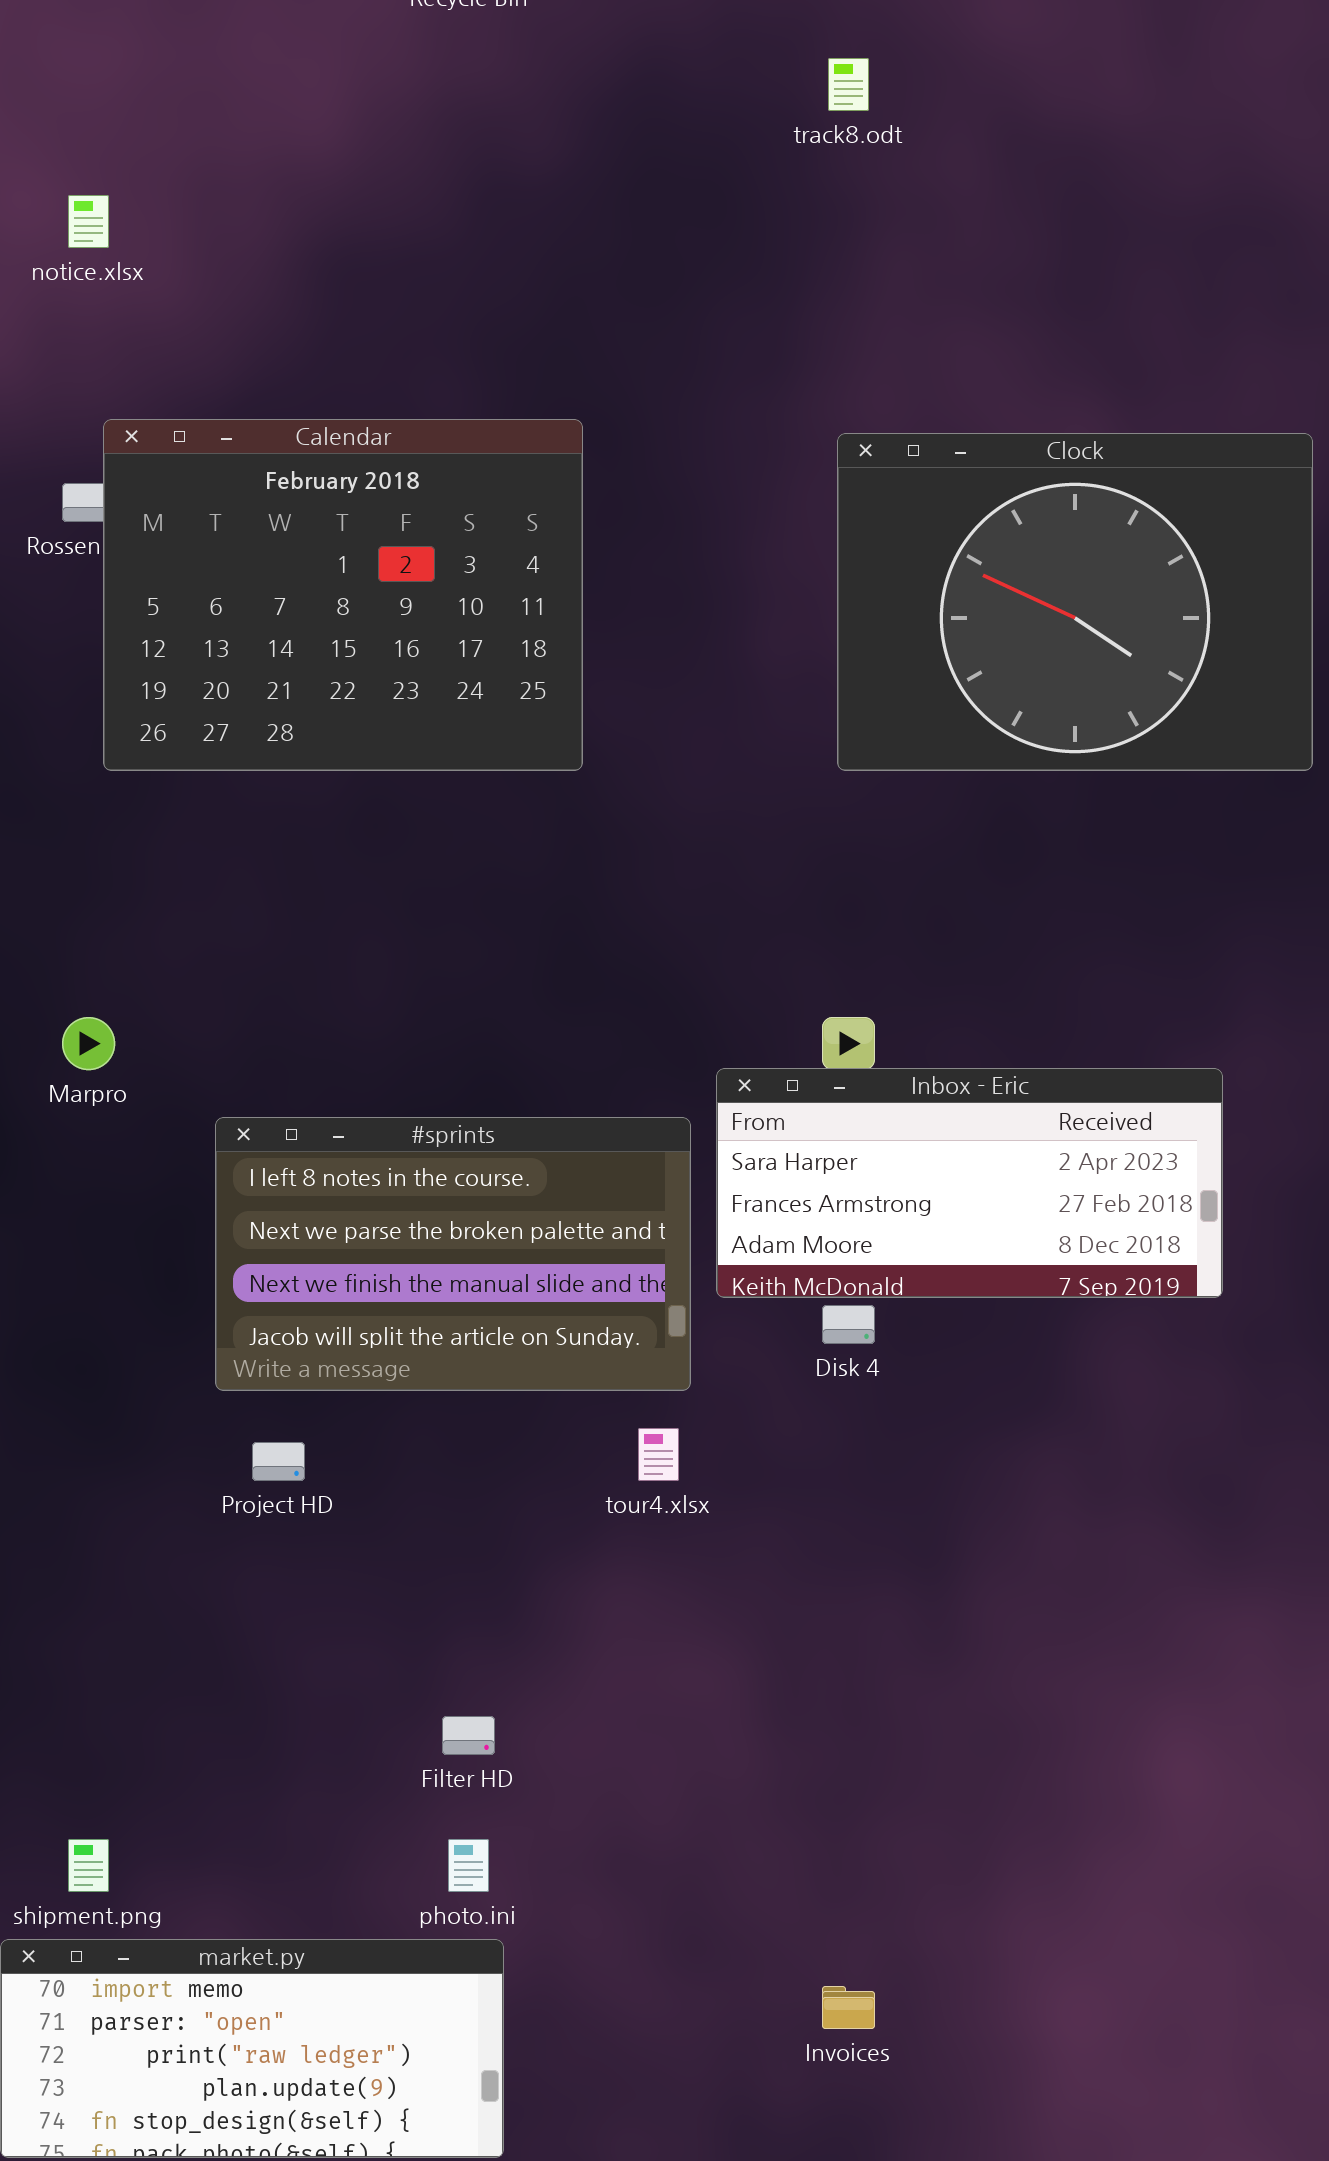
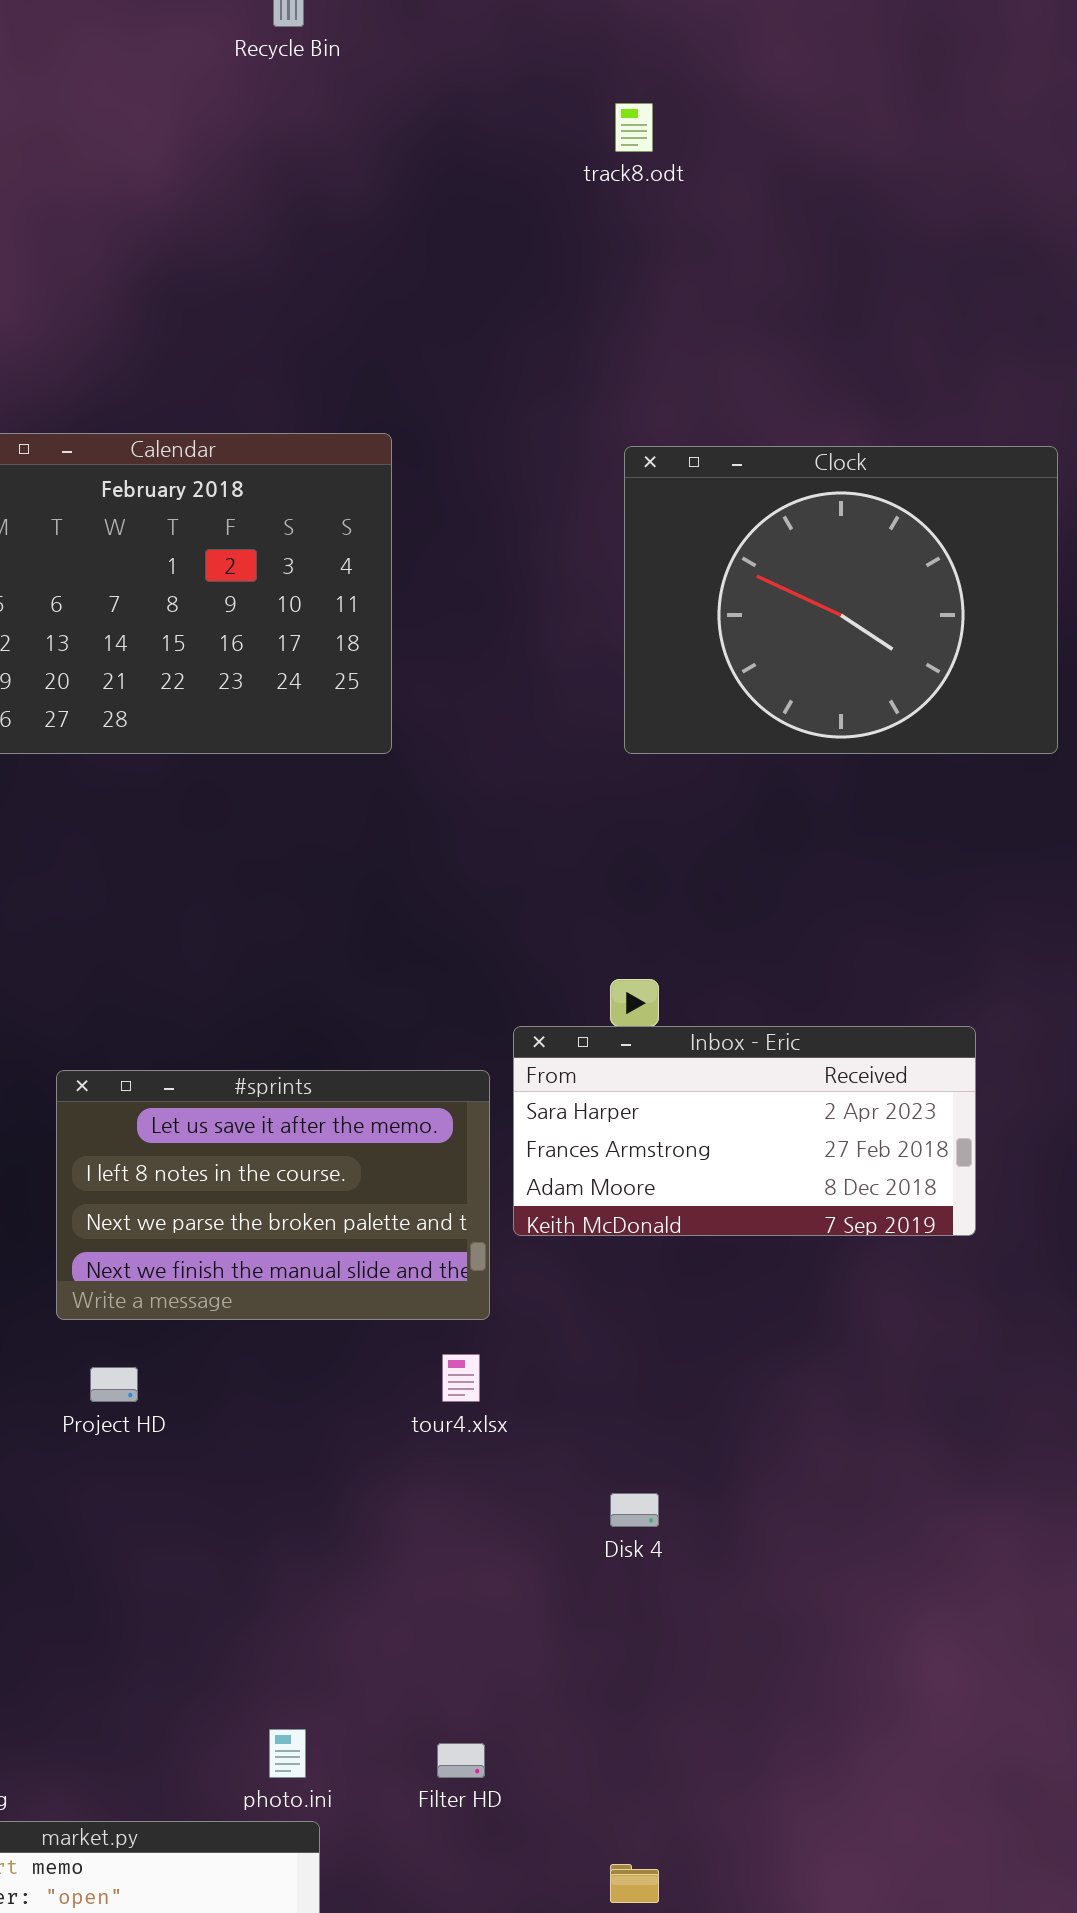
#sprints: [215,1117,691,1391] -> [56,1070,490,1320], scrolled up 1 row
Disk 4: [822,1305,875,1344] -> [610,1493,659,1527], moved
Filter HD: [442,1716,495,1755] -> [437,1743,485,1778], moved

